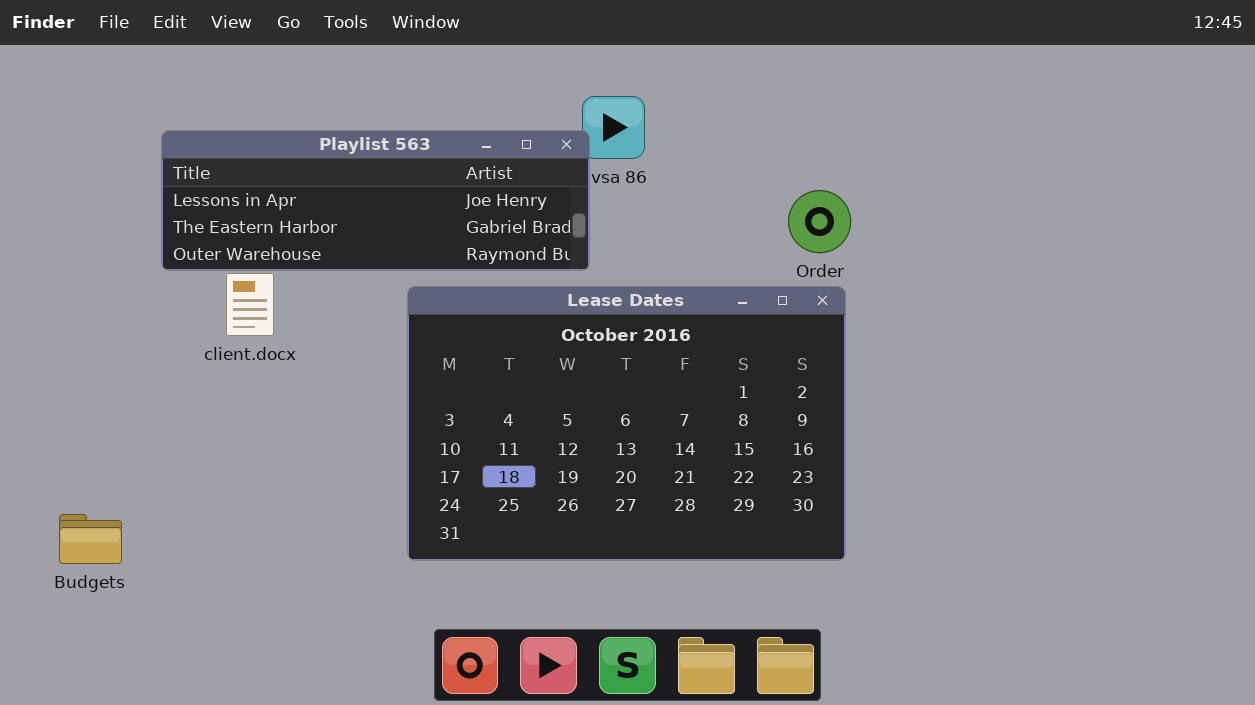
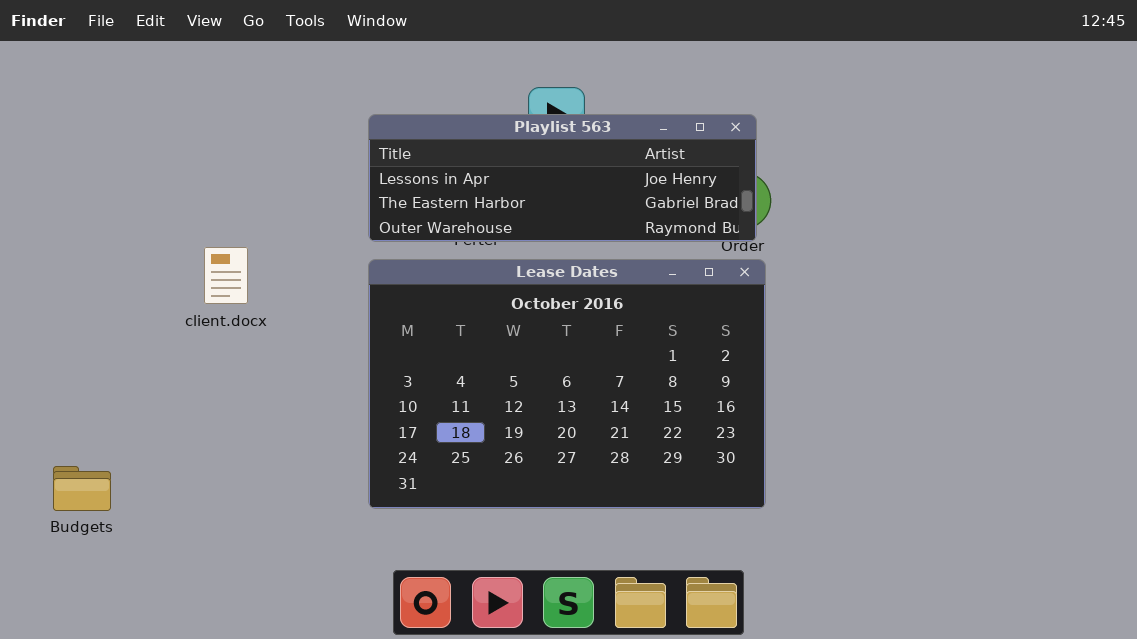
Playlist 563: [161,130,590,271] -> [368,114,757,242], moved

